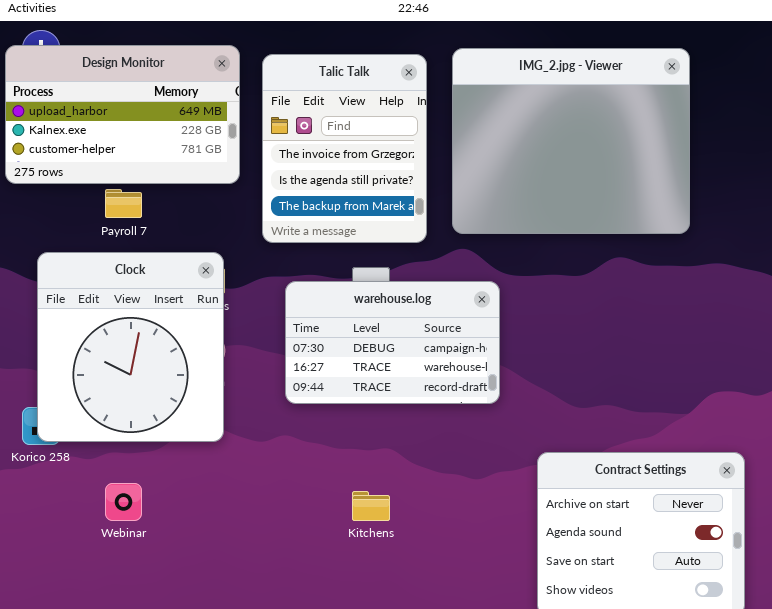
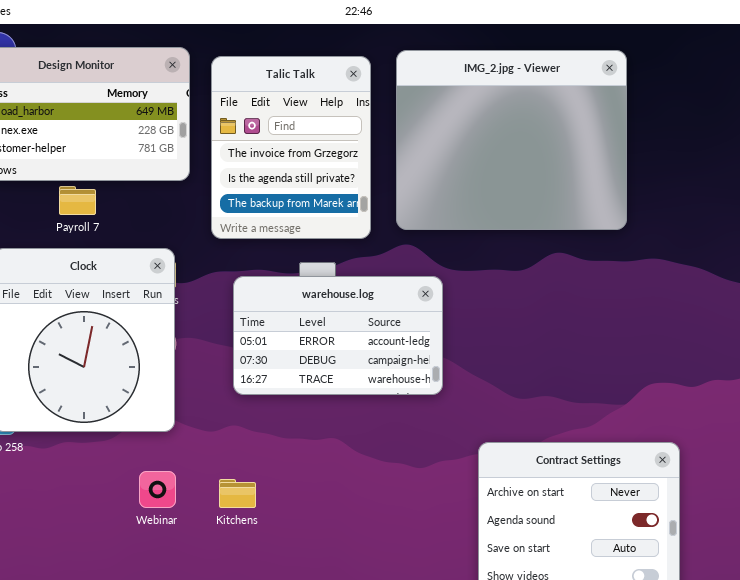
warehouse.log: [285,281,500,404] -> [233,276,443,395], scrolled up 1 row
Webinar: [105,483,142,521] -> [139,471,176,508], moved
Kitchens: [352,491,390,521] -> [219,479,256,508], moved

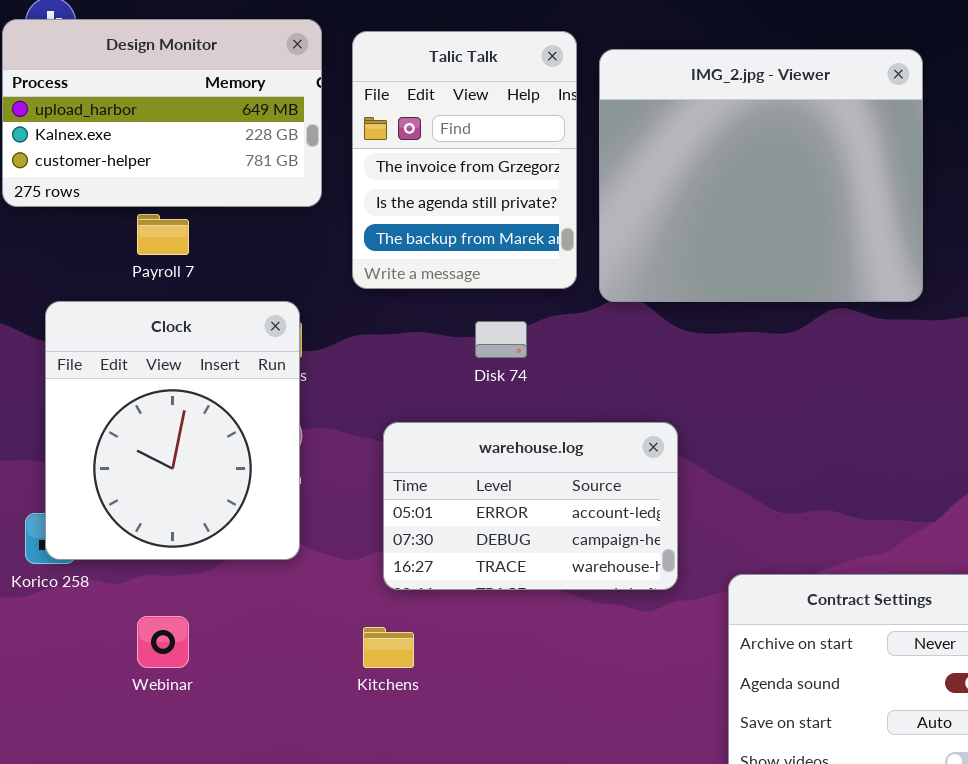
IMG_2.jpg - Viewer: [396,50,627,230] -> [599,49,923,302], moved
warehouse.log: [233,276,443,395] -> [383,422,678,590], moved
Webinar: [139,471,176,508] -> [137,616,189,668], moved

